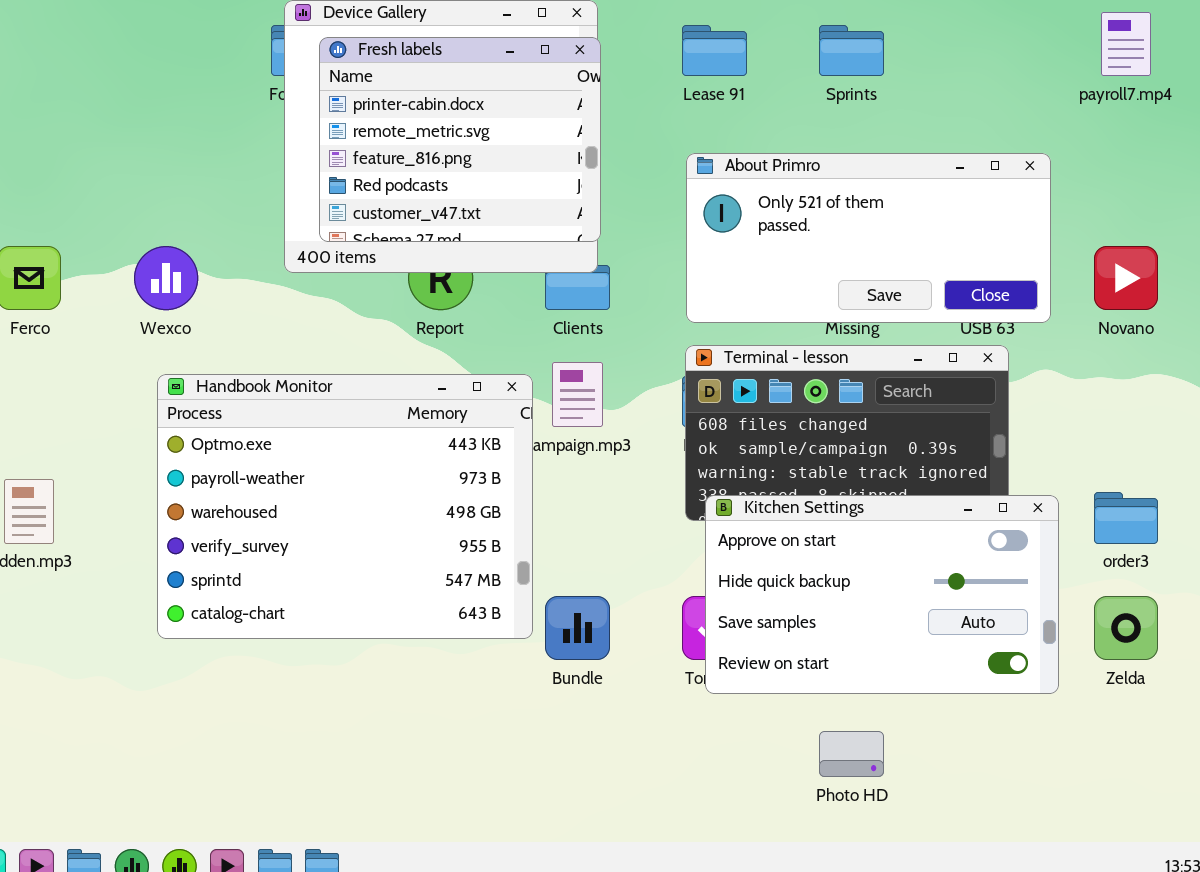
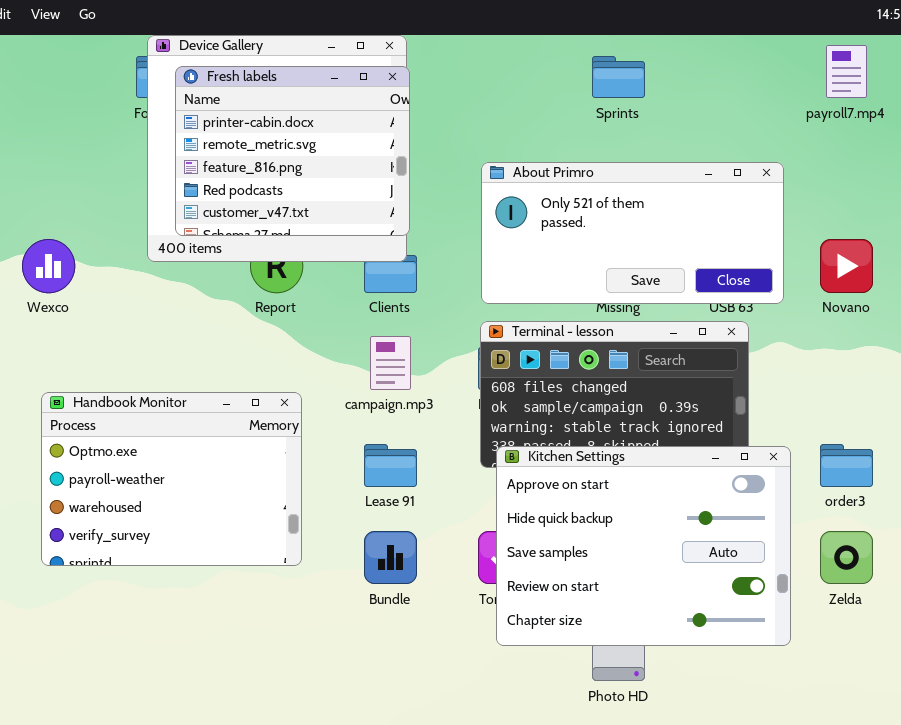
Lease 91: [682,25,747,76] -> [364,444,417,487], moved
Handbook Monitor: [157,374,533,639] -> [41,392,302,566], resized
Kitchen Settings: [705,495,1059,694] -> [496,446,791,646], resized

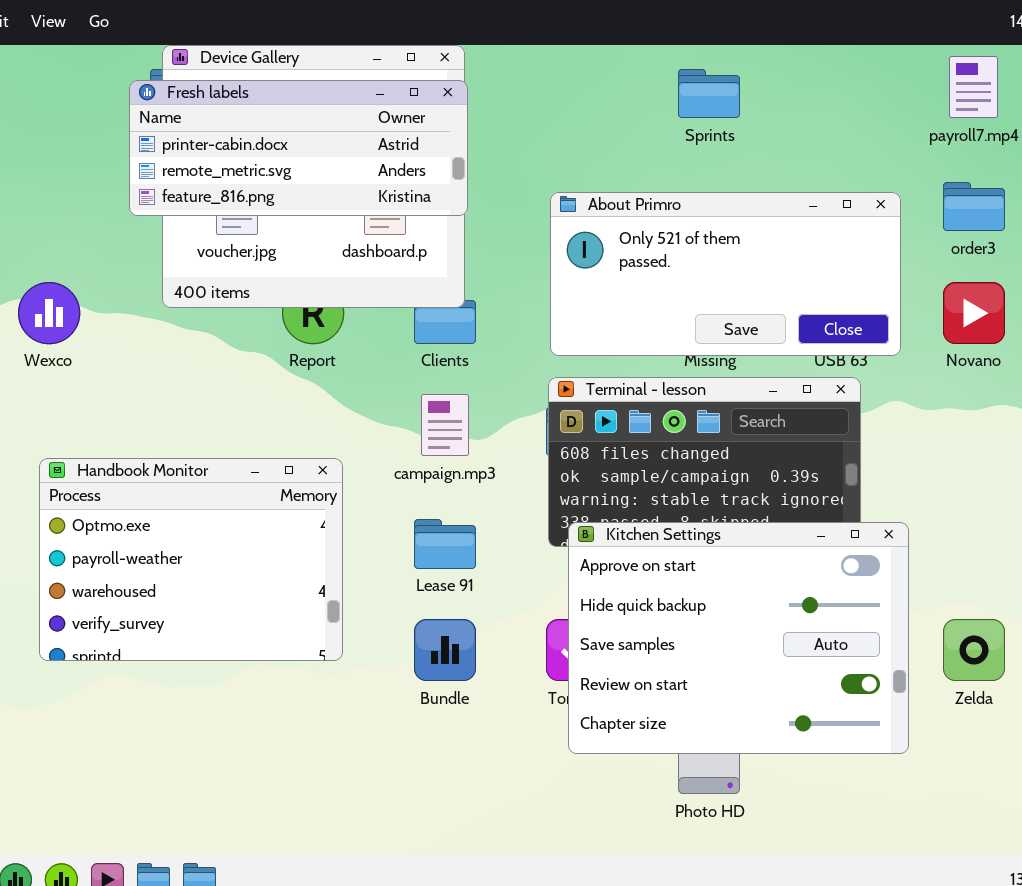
Fresh labels: [175,66,410,236] -> [129,80,468,216], resized
order3: [820,444,873,487] -> [943,182,1005,231], moved

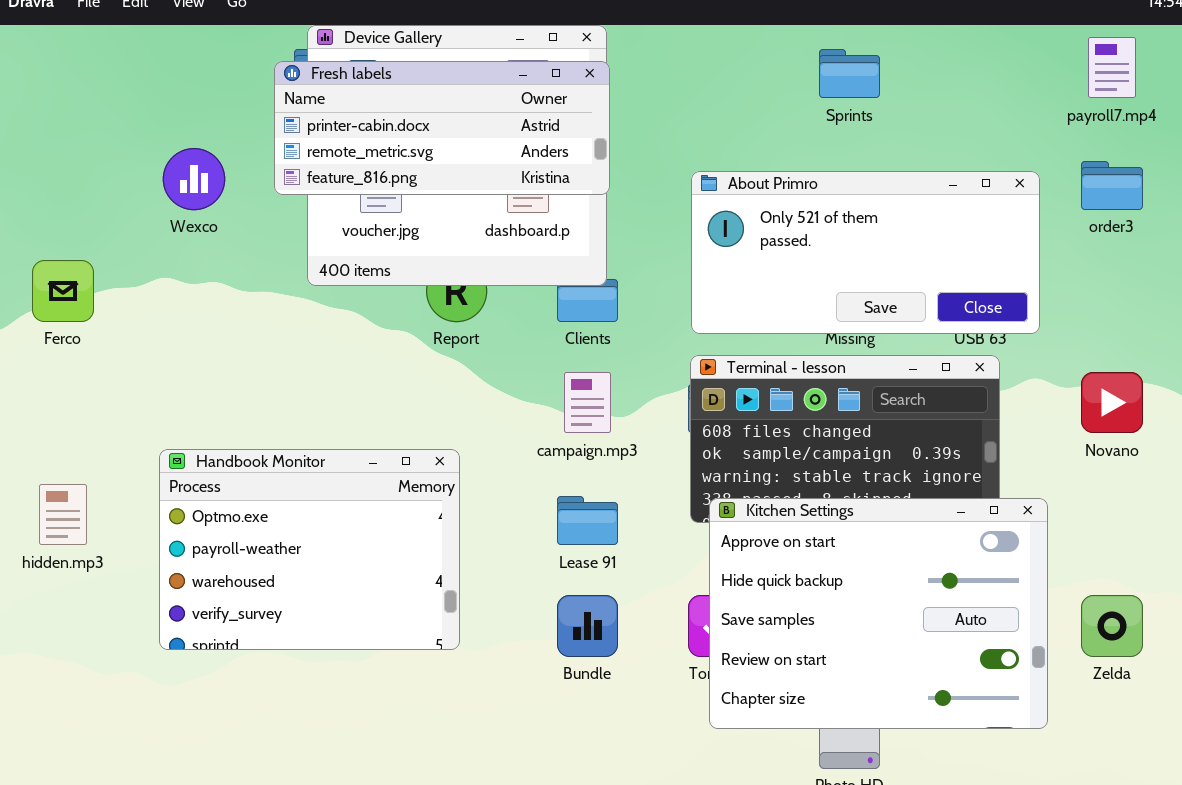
Wexco: [18,282,80,344] -> [163,148,225,210], moved
Novano: [943,282,1005,344] -> [1081,372,1143,433], moved
Handbook Monitor: [39,458,343,661] -> [159,449,460,650], moved

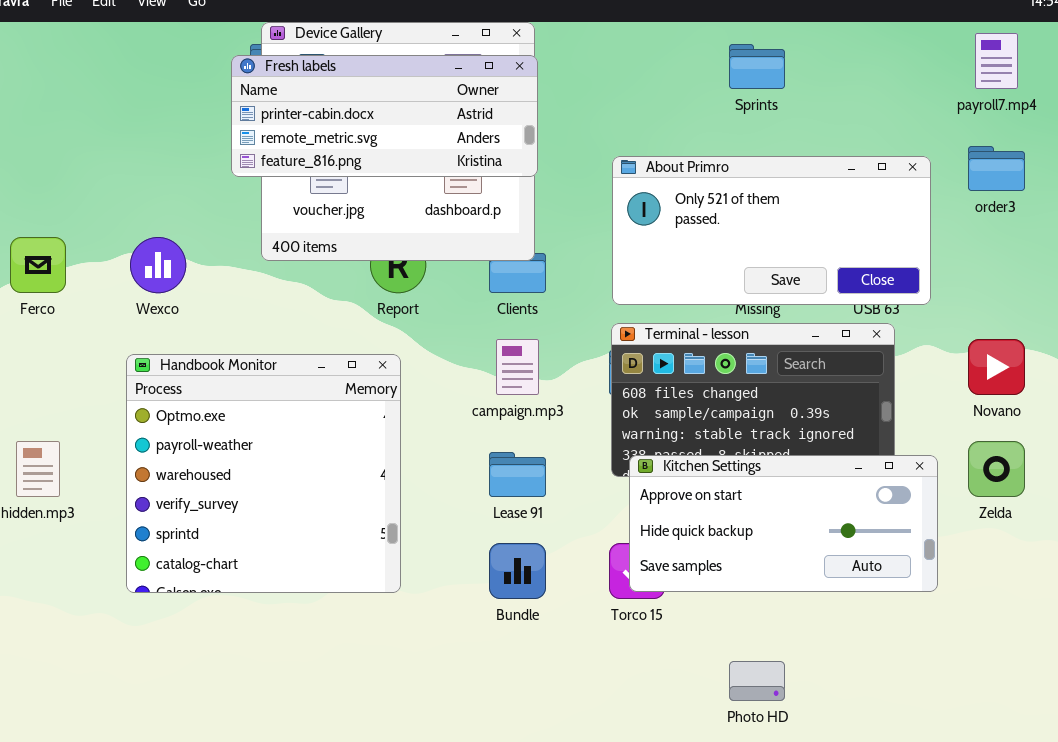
Wexco: [163,148,225,210] -> [130,237,186,293], moved
Handbook Monitor: [159,449,460,650] -> [126,354,401,593], resized
Kitchen Settings: [709,498,1048,729] -> [629,455,938,592], resized
Zelda: [1081,595,1143,657] -> [968,441,1025,497], moved

